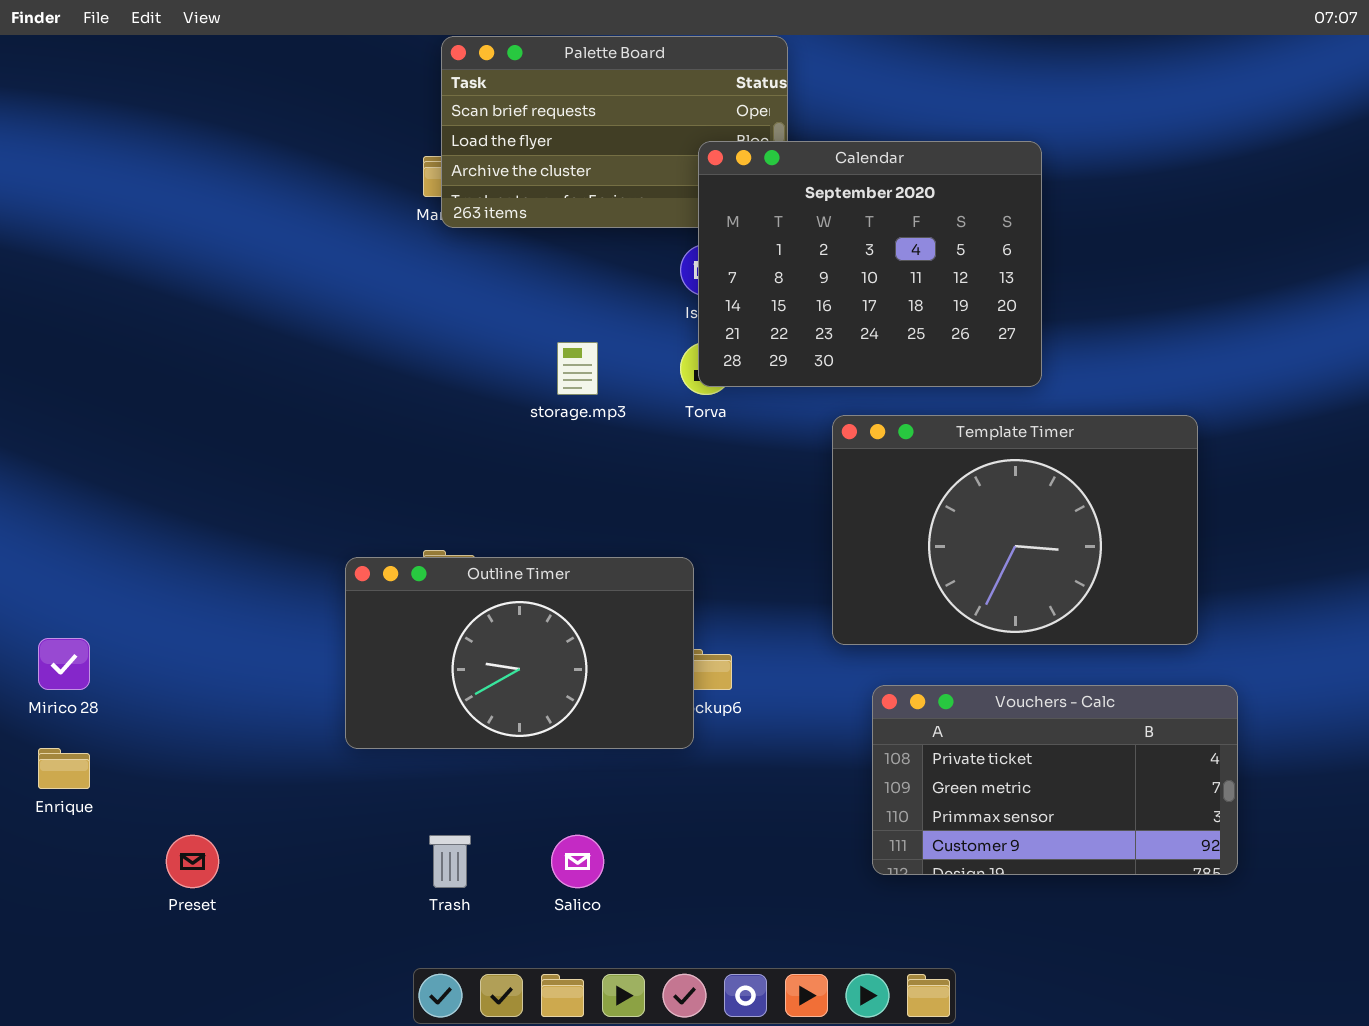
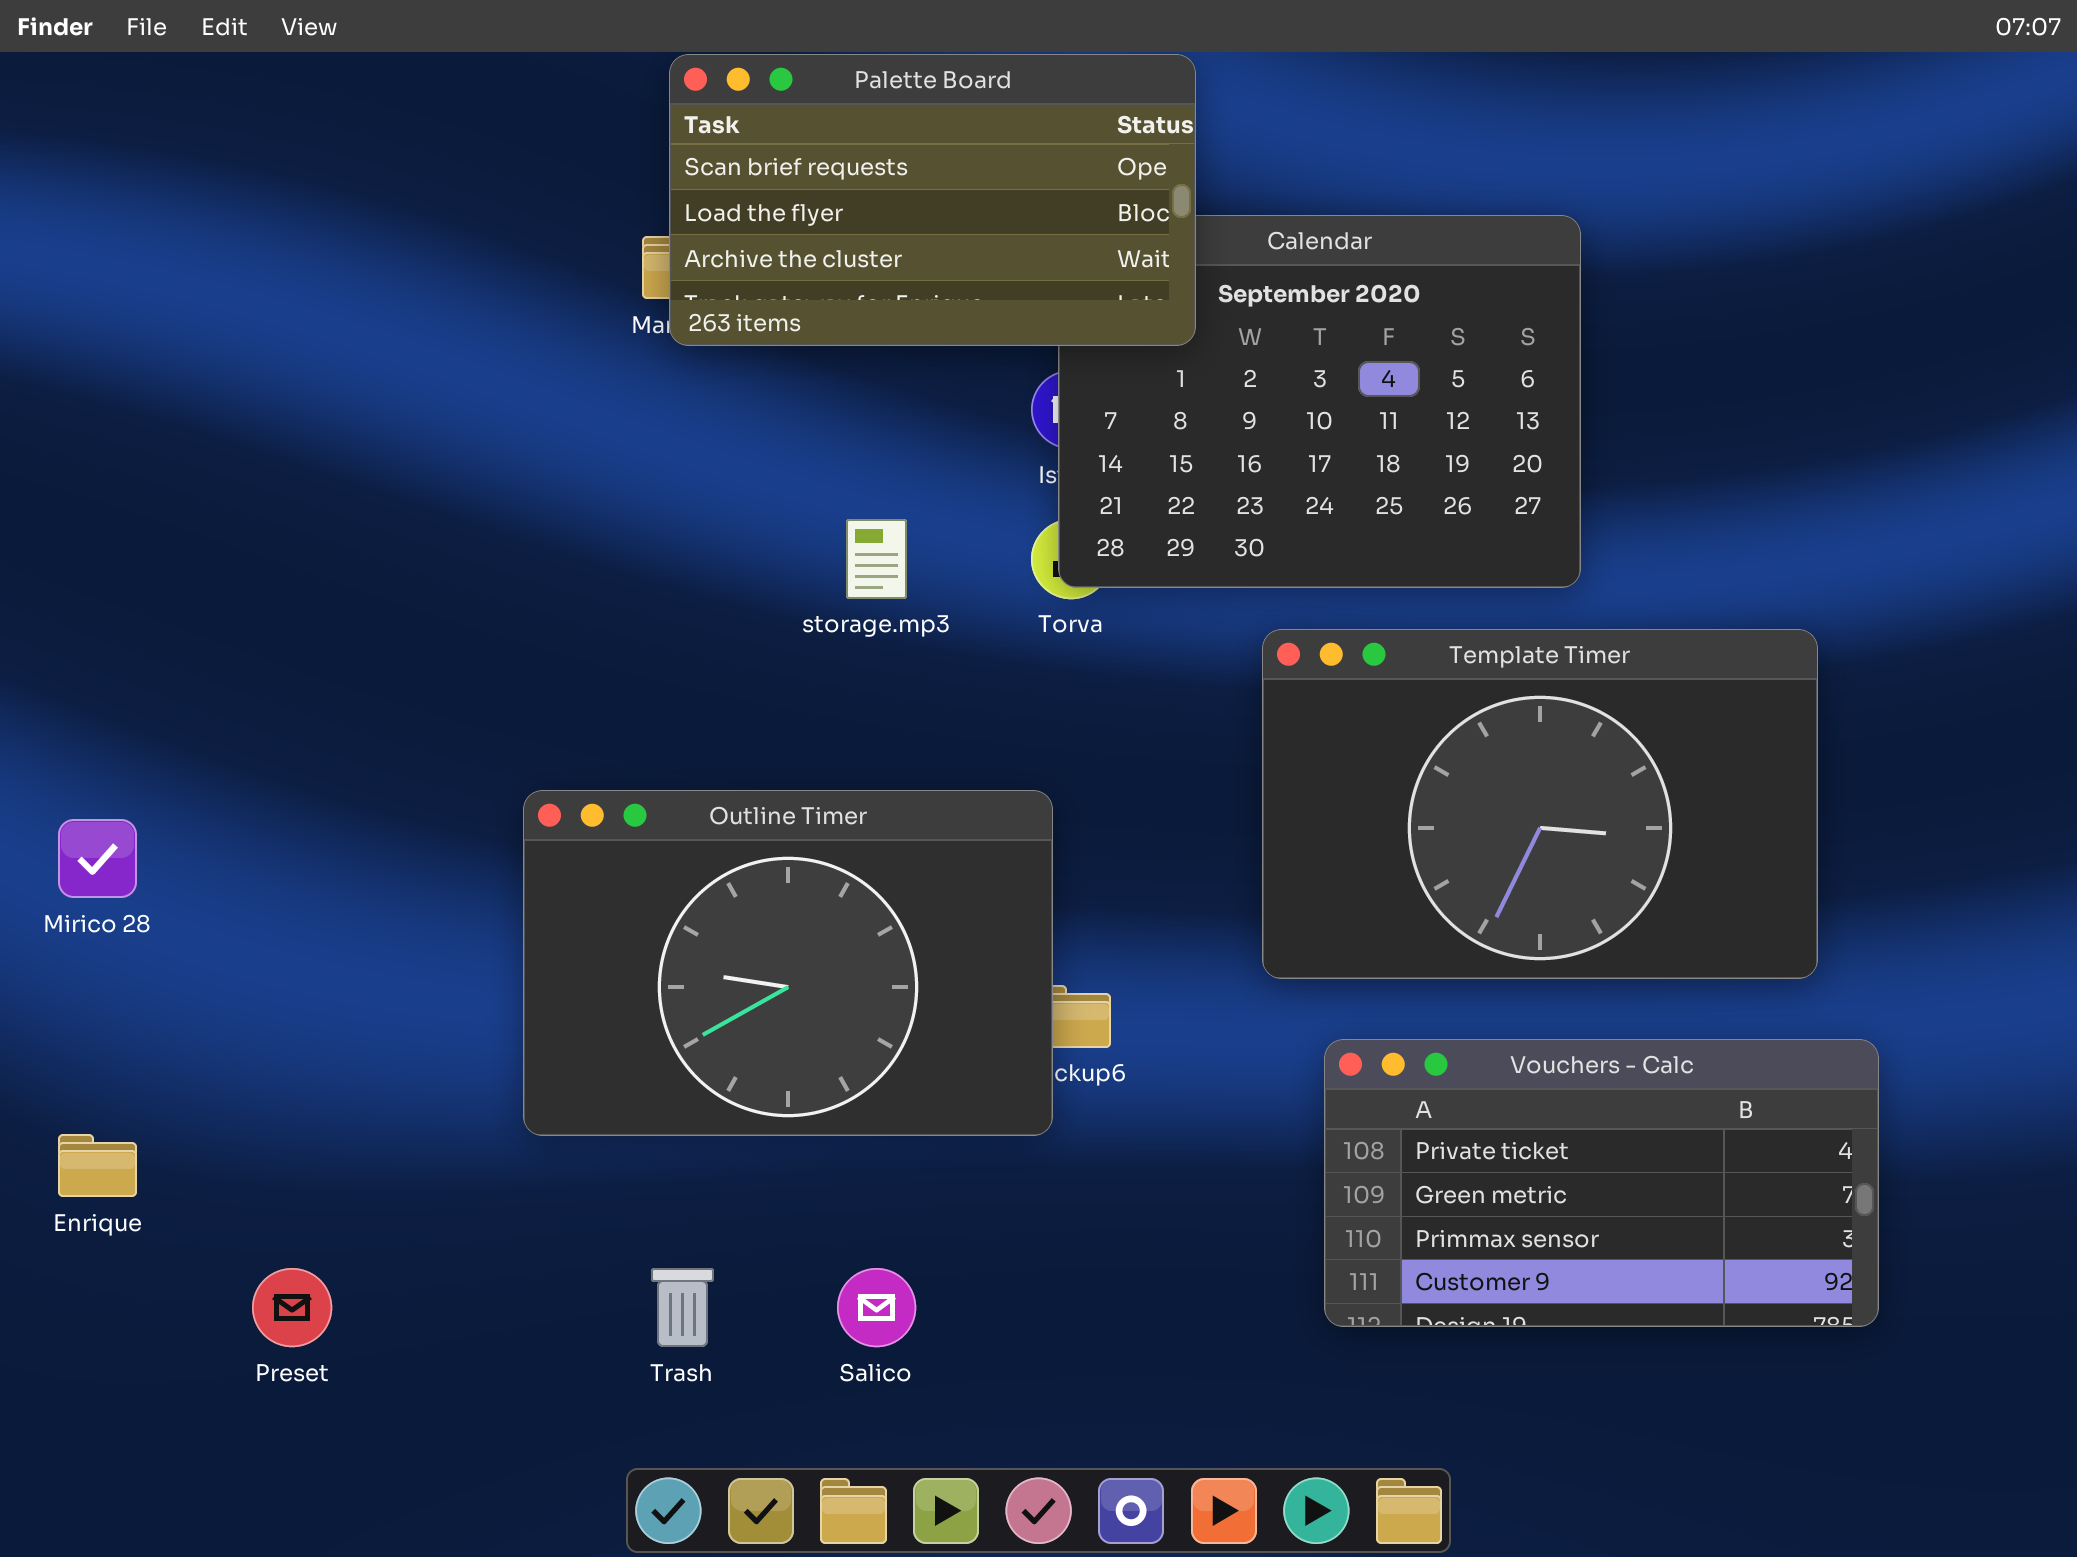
Palette Board: [441,36,788,228] -> [669,54,1196,346], raised
Outline Timer: [345,557,694,749] -> [523,790,1053,1136], resized
Mirico 28: [38,638,90,690] -> [58,819,137,898], moved

